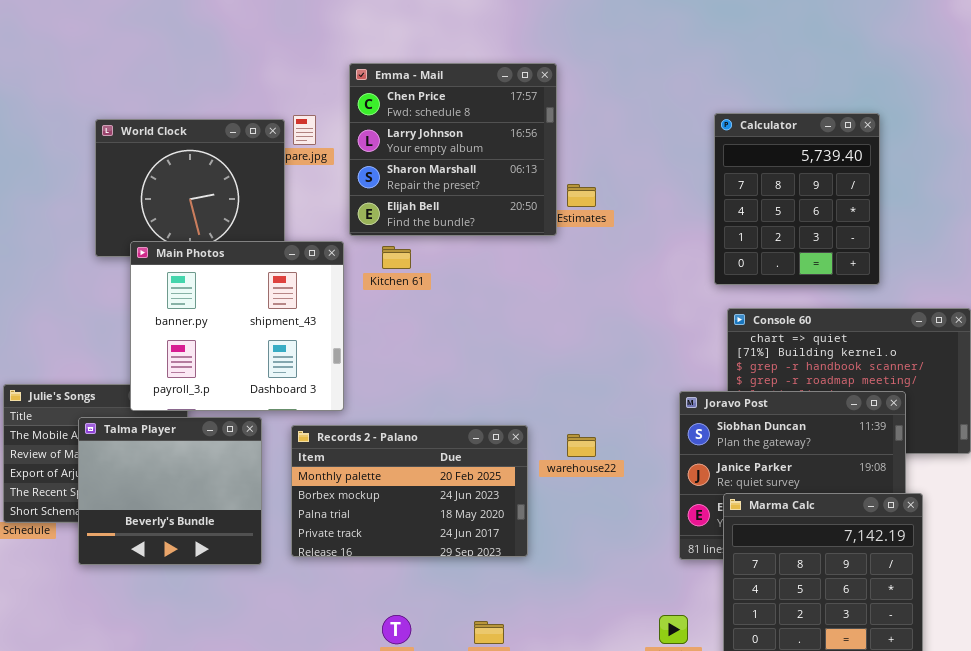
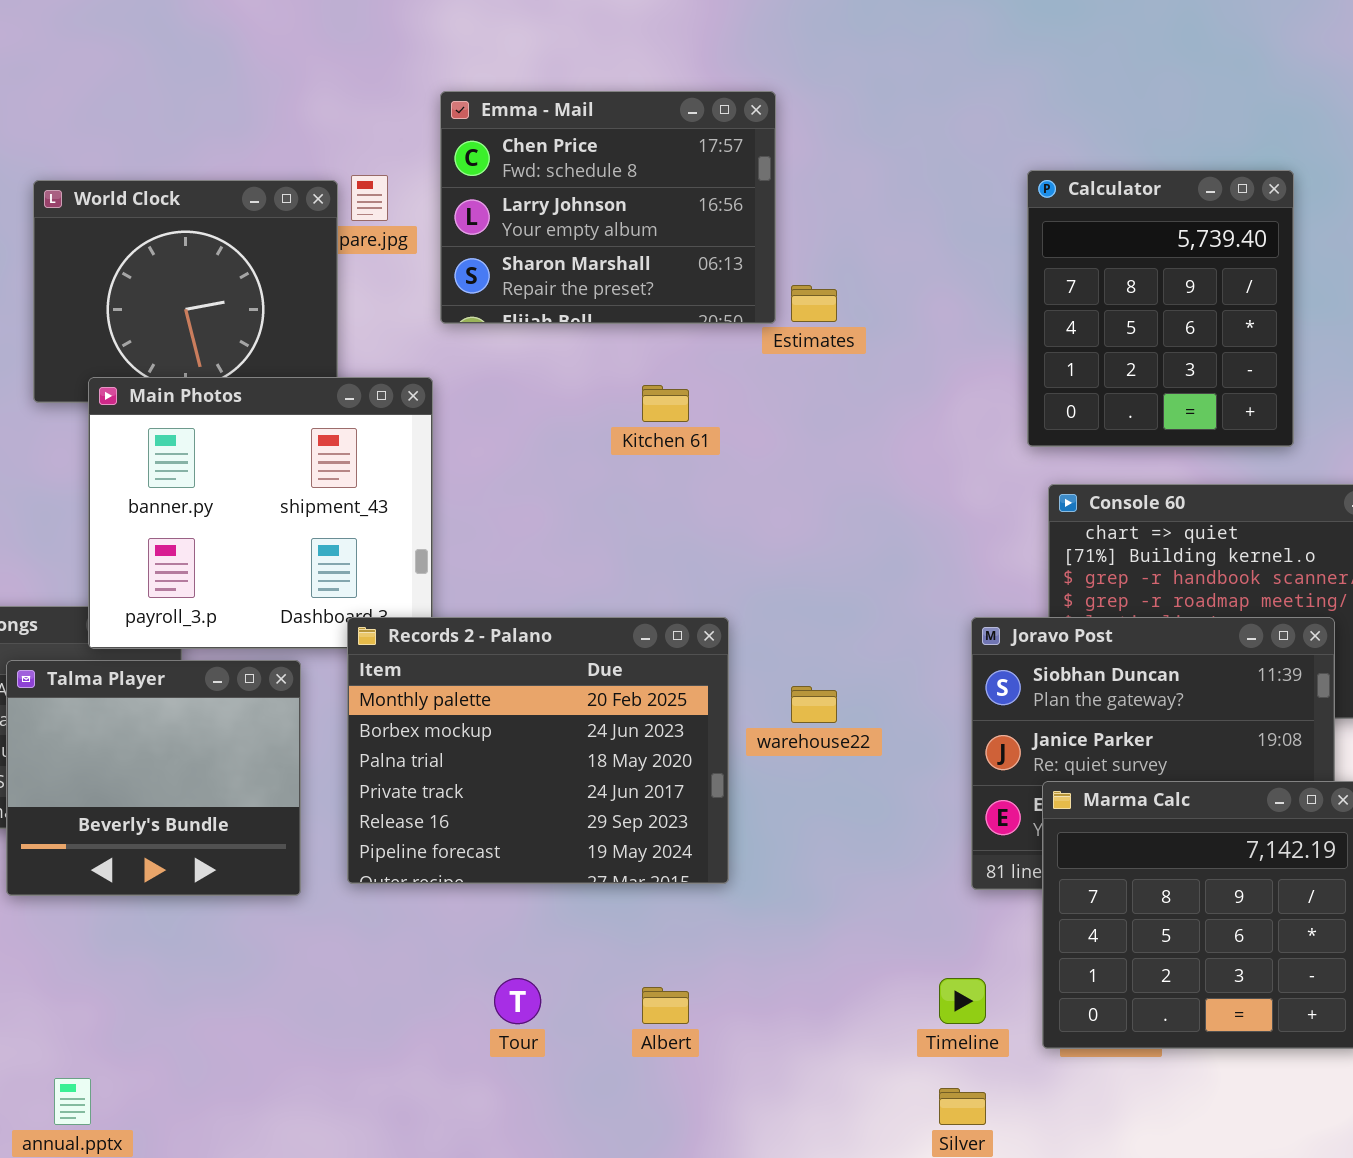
Emma - Mail: [349,63,557,236] -> [440,91,776,324], resized
Kitchen 61: [382,246,411,269] -> [642,385,689,422], moved
Records 2 - Palano: [291,425,528,557] -> [347,617,729,884], resized

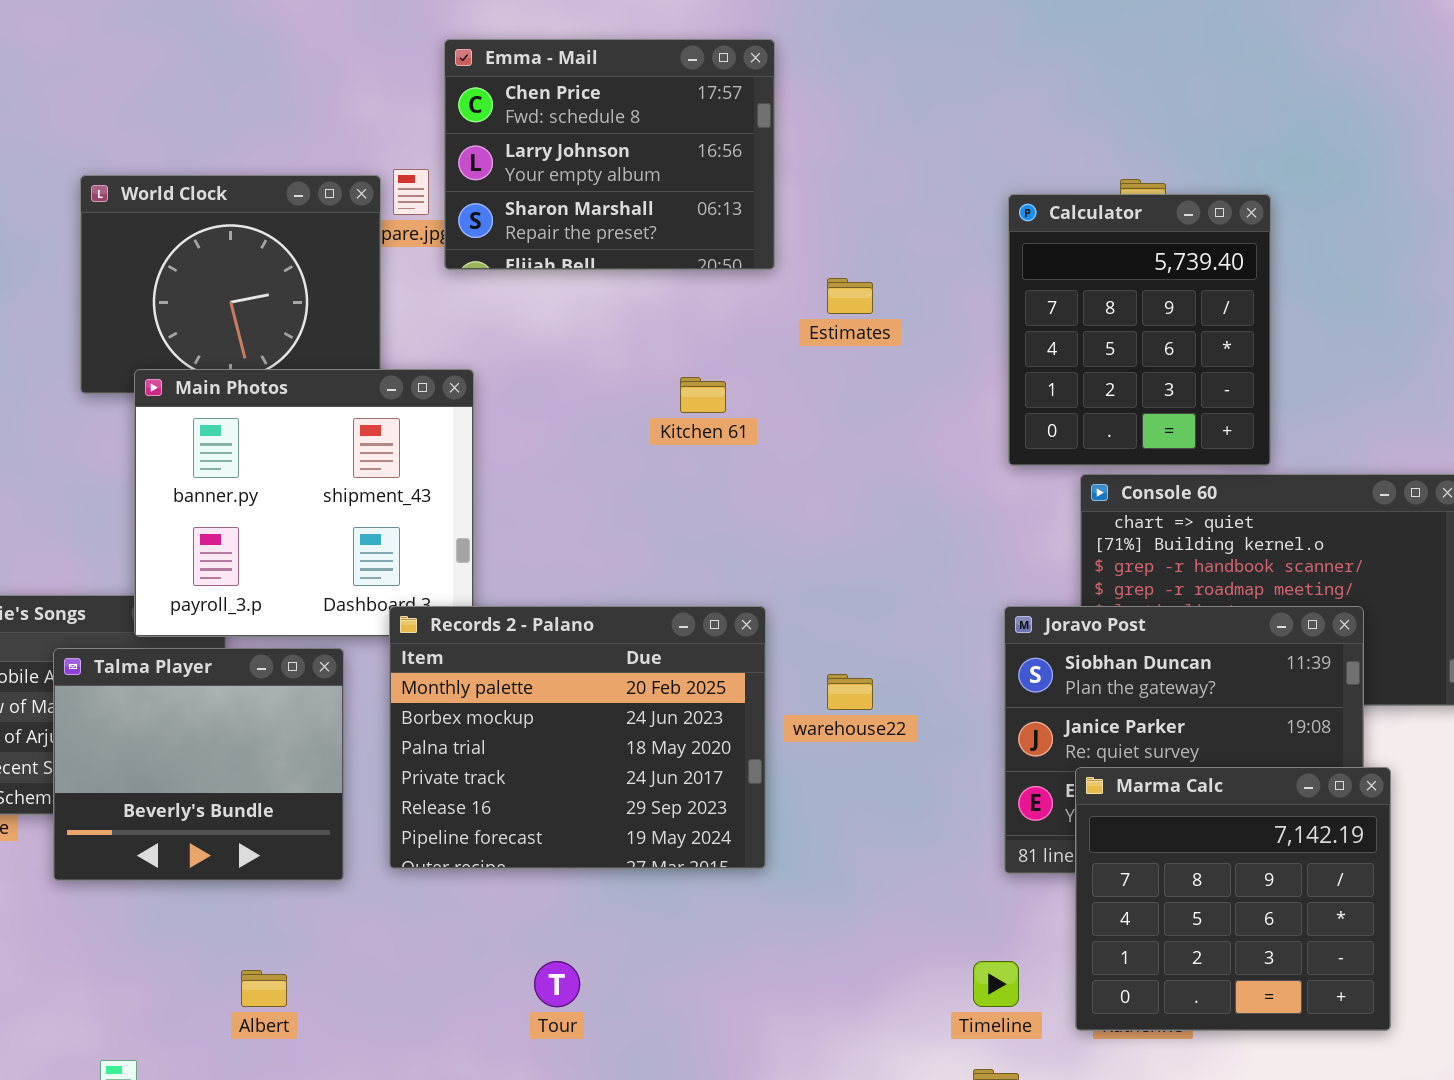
Emma - Mail: [440,91,776,324] -> [444,39,775,270], moved
Calculator: [1027,170,1294,447] -> [1008,194,1271,466], moved
Albert: [642,987,689,1024] -> [241,970,287,1007], moved

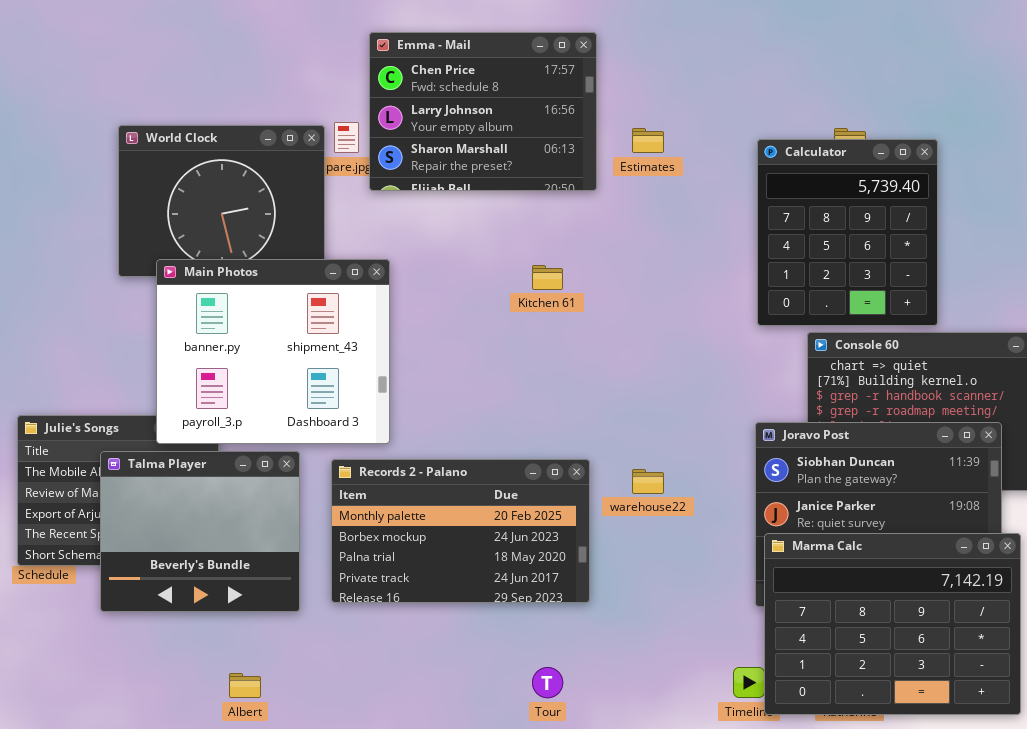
Estimates: [827,278,873,314] -> [632,128,664,153], moved
Records 2 - Palano: [389,606,766,869] -> [331,459,590,603], resized
Marma Calc: [1075,767,1391,1031] -> [764,533,1021,715], resized
Tour: [534,961,580,1007] -> [532,667,563,698], moved

